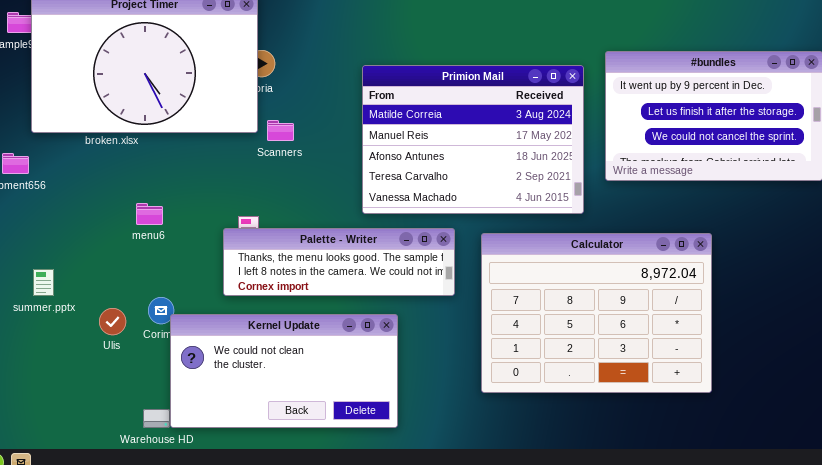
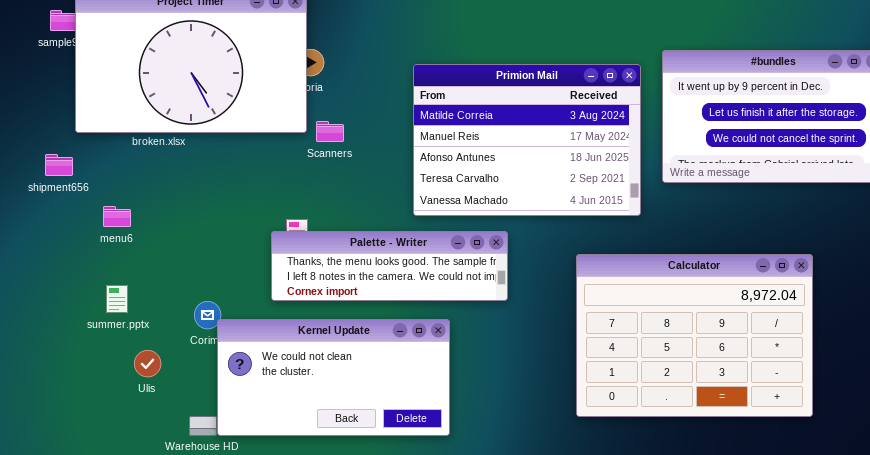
menu6: [136,203,163,225] -> [103,206,131,227], moved
Calculator: [481,233,712,393] -> [576,254,813,417], moved
summer.pptx: [33,269,54,296] -> [106,285,128,313], moved
Ulis: [99,308,126,335] -> [134,350,161,377], moved

